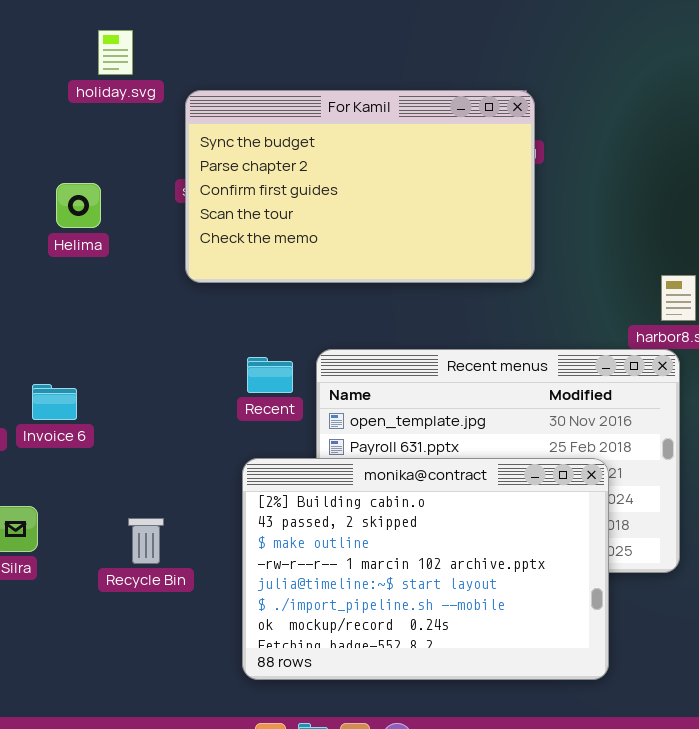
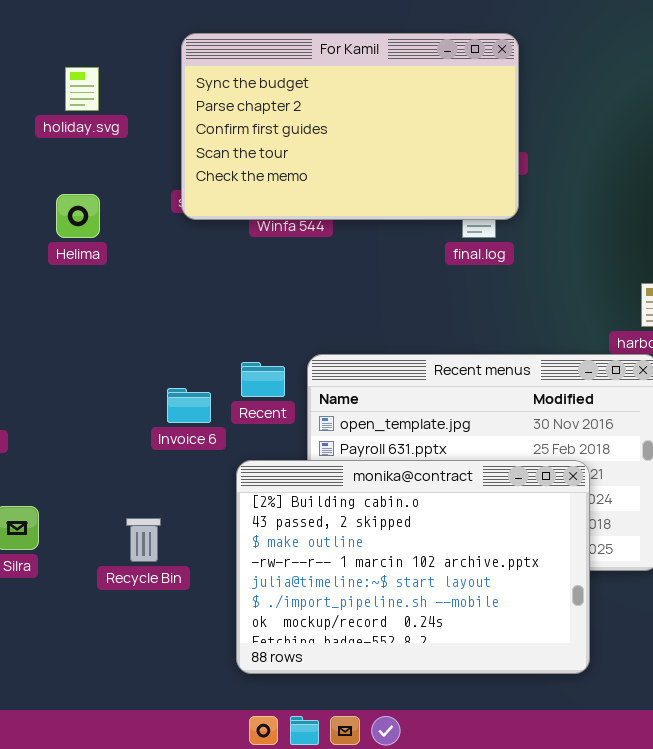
holiday.svg: [98,30,133,75] -> [65,67,99,111], moved
For Kamil: [185,90,535,283] -> [181,33,519,220], moved
Invoice 6: [32,384,77,420] -> [167,388,211,423], moved

